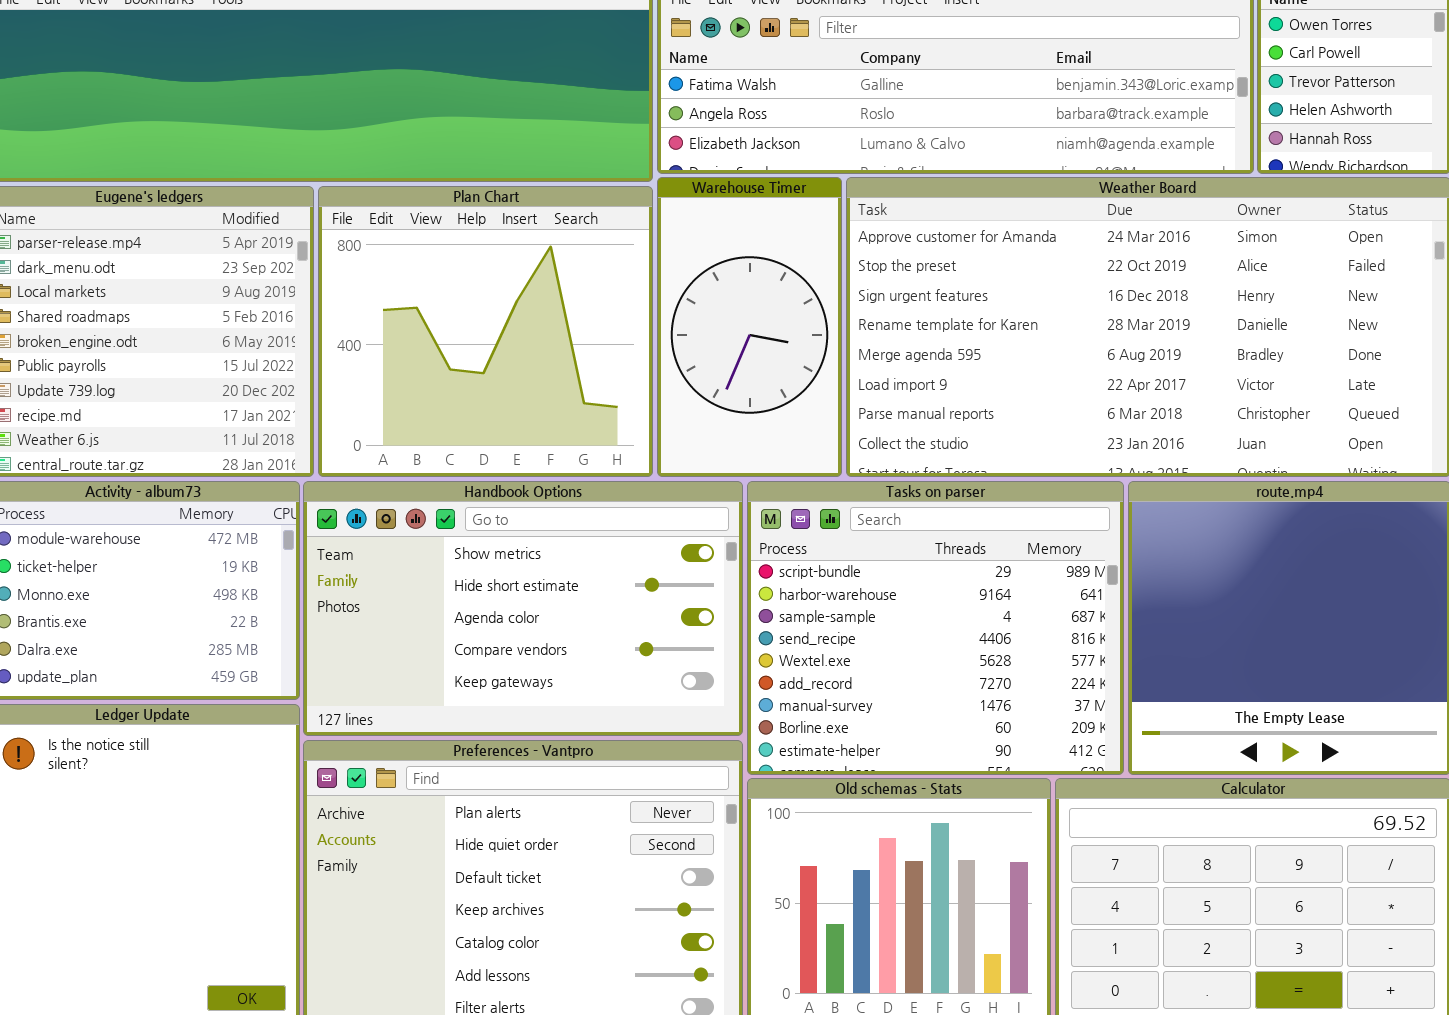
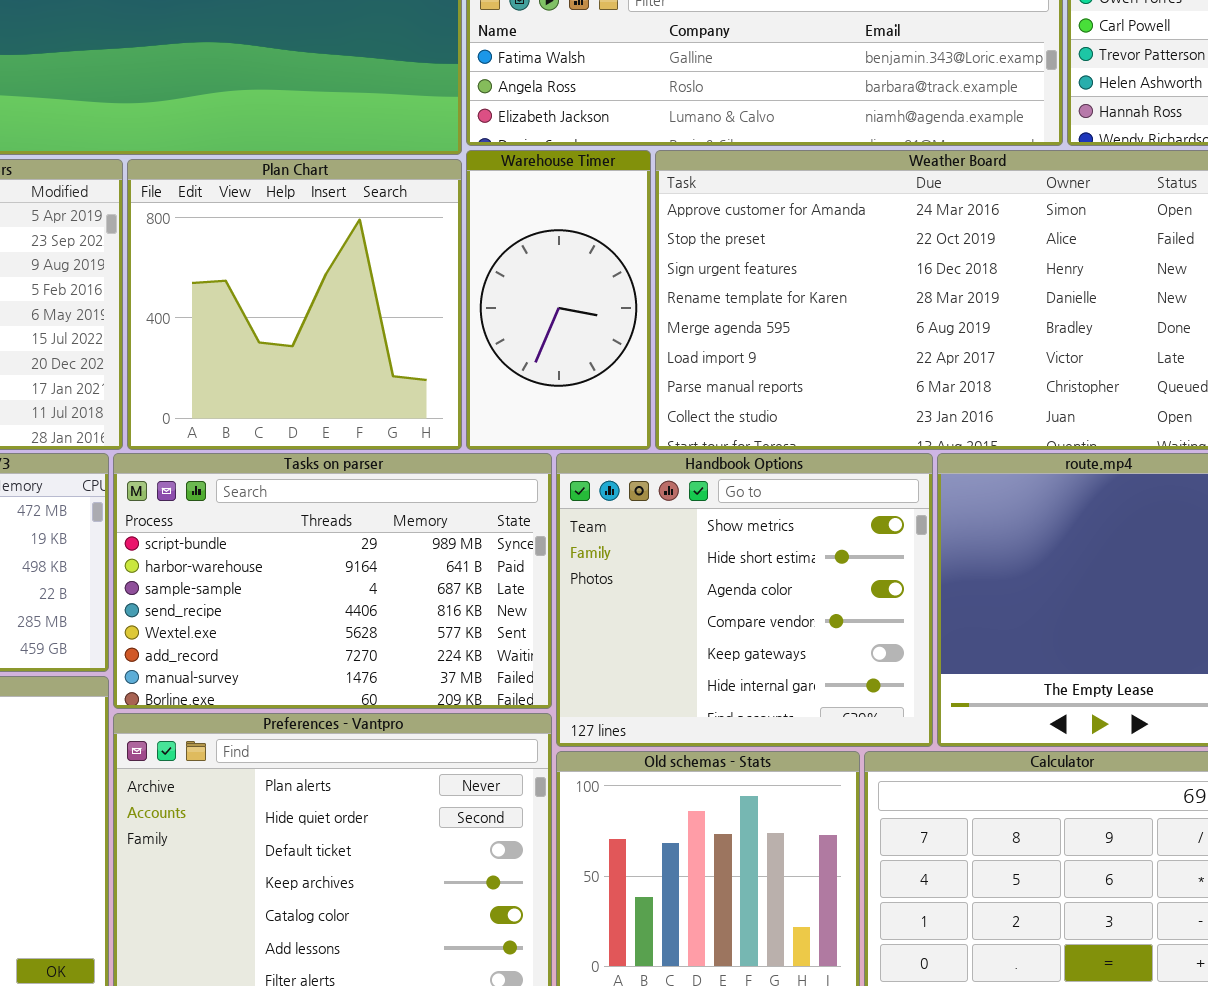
Handbook Options: [303,481,743,736] -> [556,453,933,747], moved, resized
Tasks on parser: [747,481,1124,775] -> [113,453,552,709], moved, resized

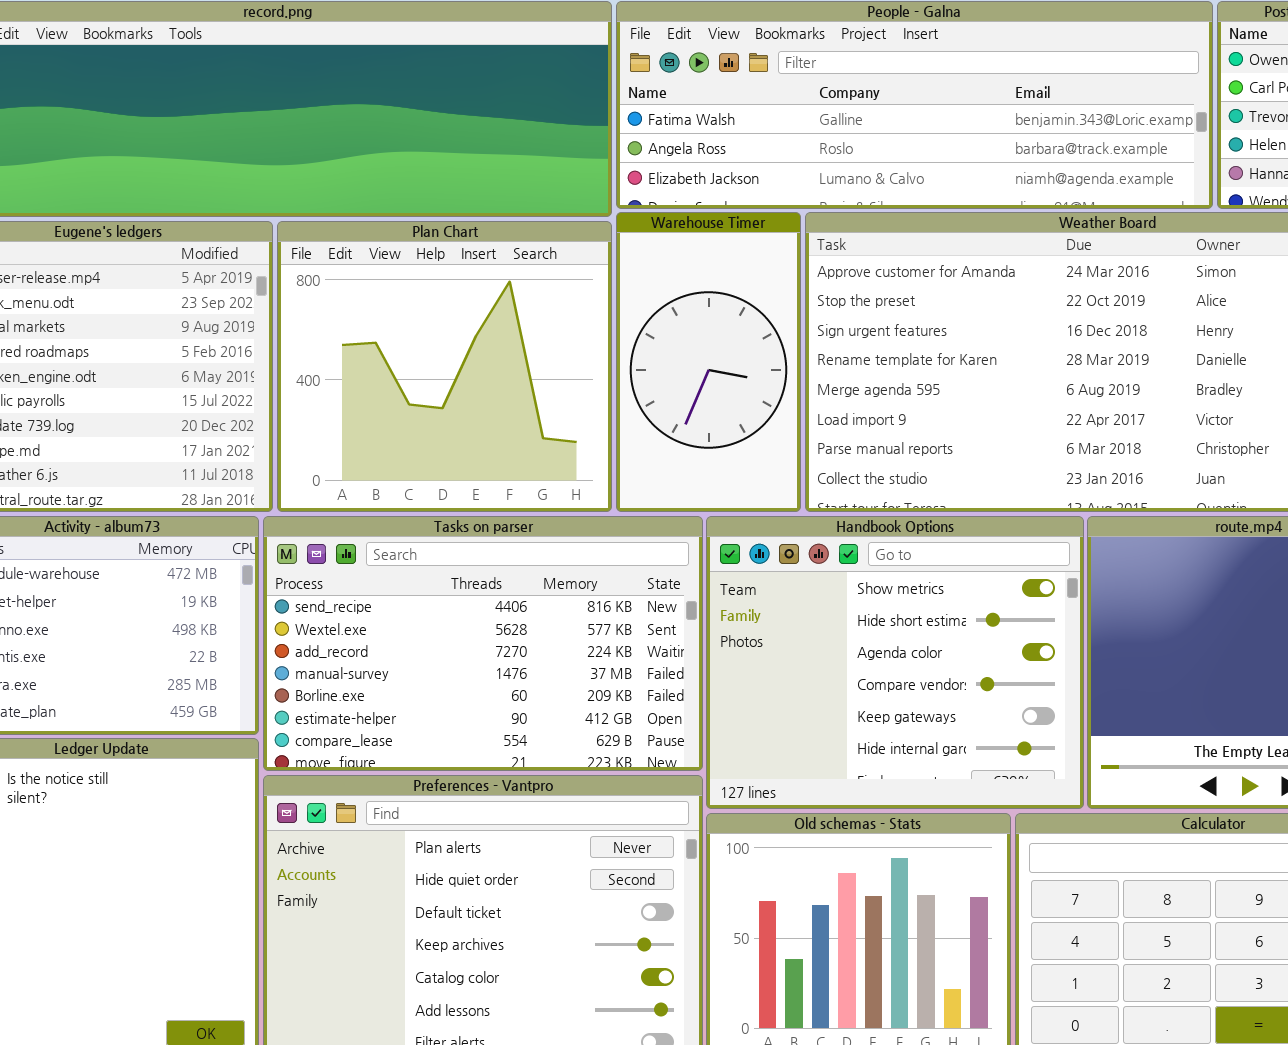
Tasks on parser: [113,453,552,709] -> [263,516,703,771], scrolled down 3 rows

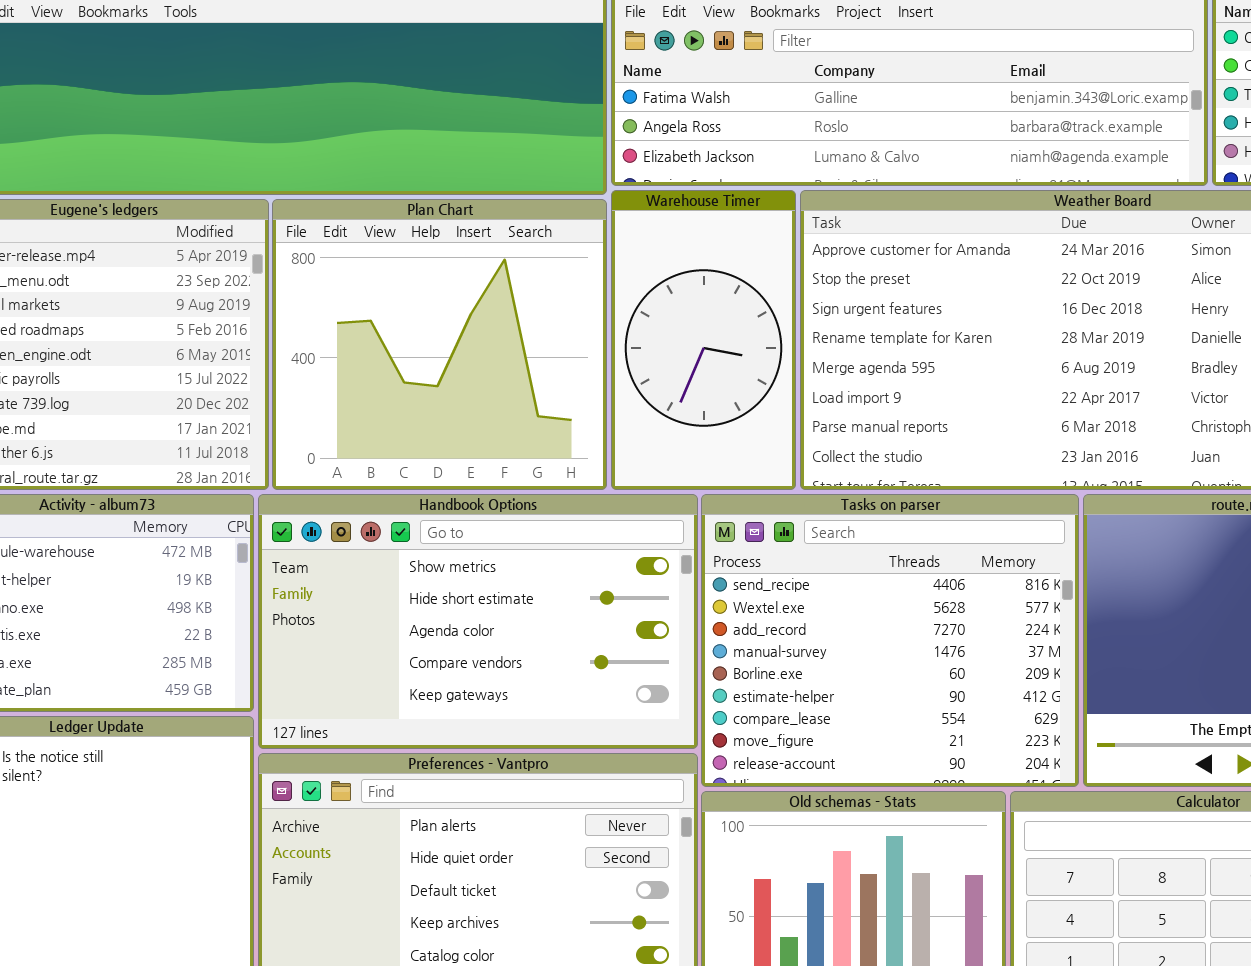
Tasks on parser: [263,516,703,771] -> [701,494,1079,787], moved, resized
Handbook Options: [706,516,1084,809] -> [258,494,698,749], moved, resized

